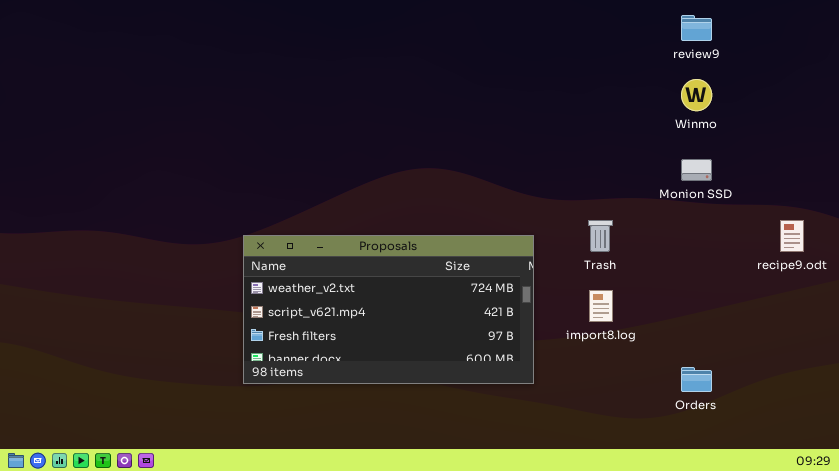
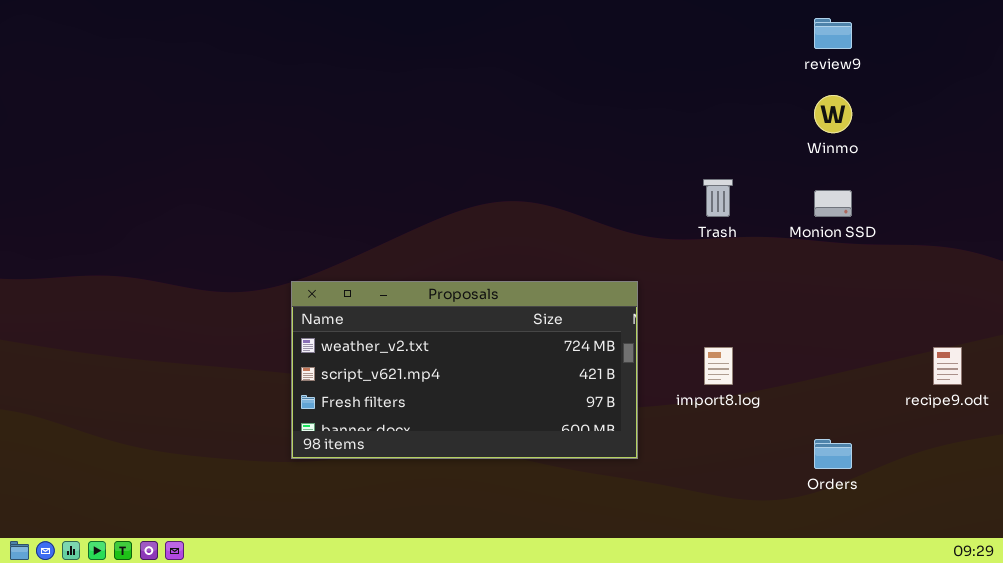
Trash: [588,220,613,252] -> [703,179,733,217], moved
recipe9.odt: [780,220,804,252] -> [933,347,962,385], moved

